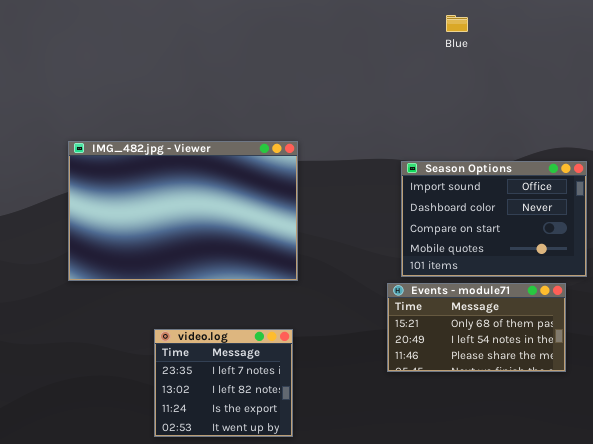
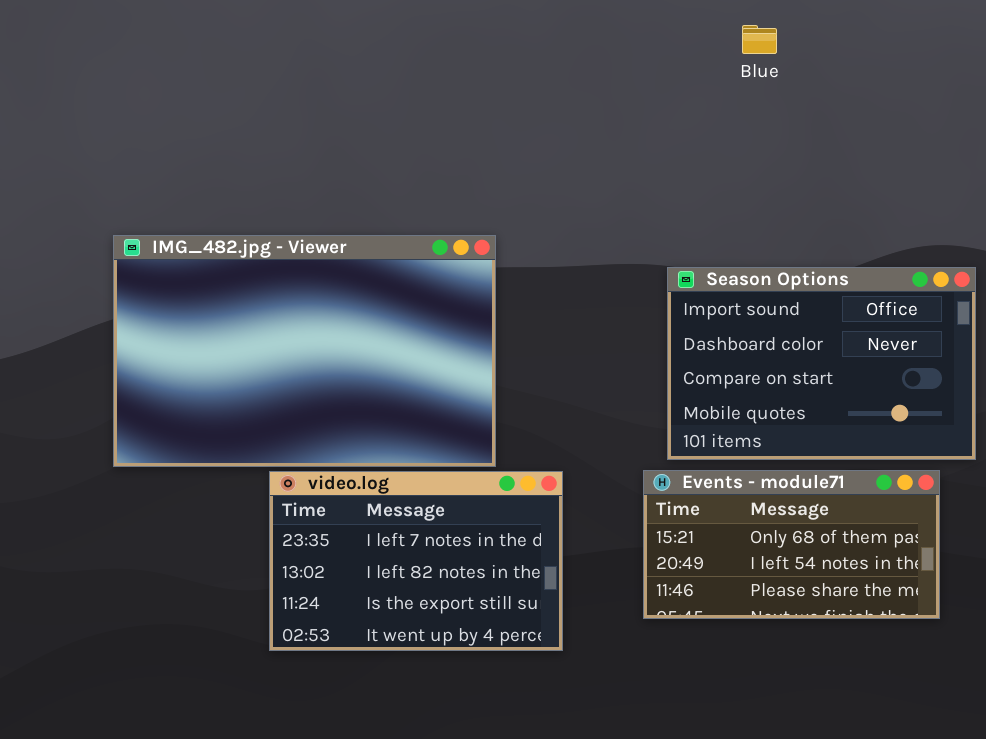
video.log: [154,329,293,437] -> [269,471,563,651], moved, resized

